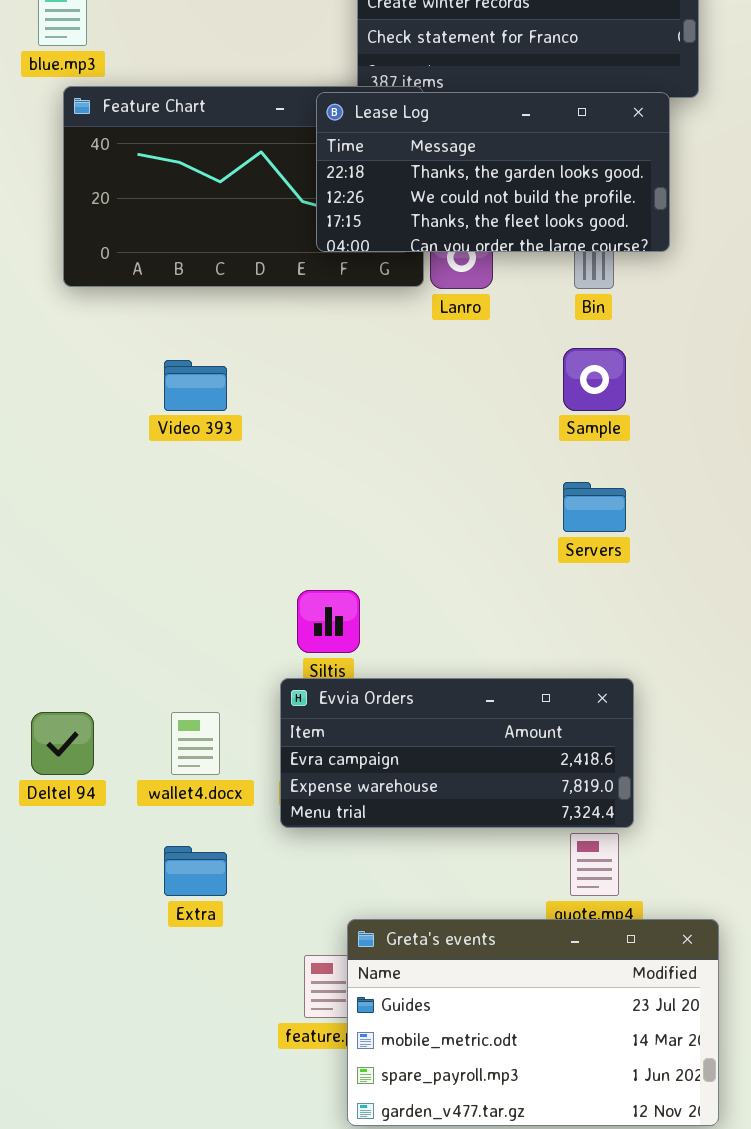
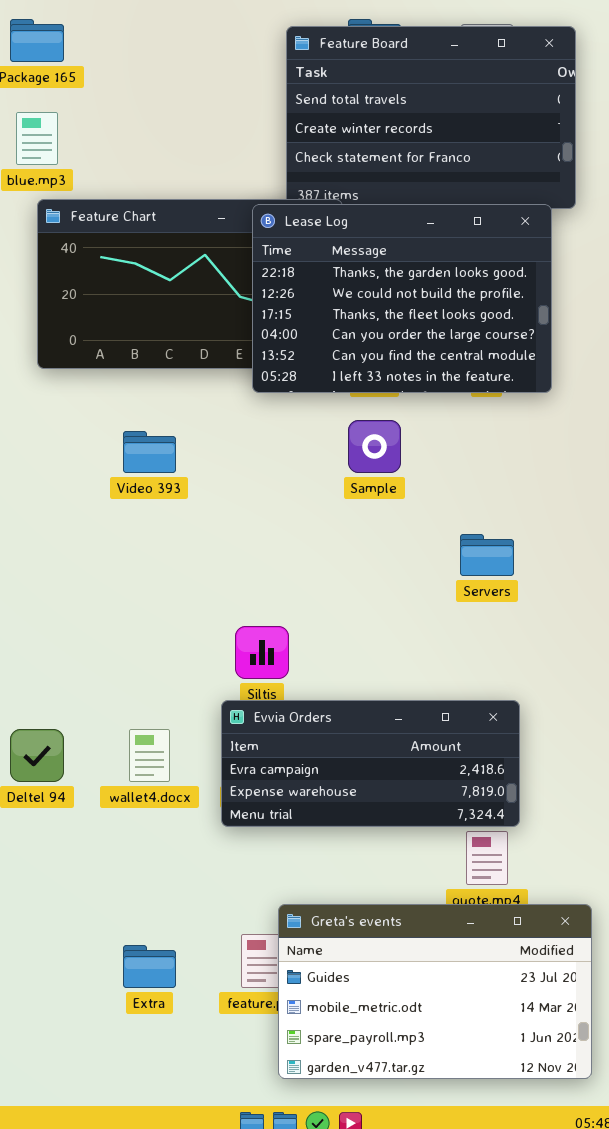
Lease Log: [316,92,670,252] -> [252,204,552,393], resized
Sample: [563,348,626,411] -> [348,420,401,473], moved
Extra: [164,846,227,896] -> [123,945,176,988], moved

